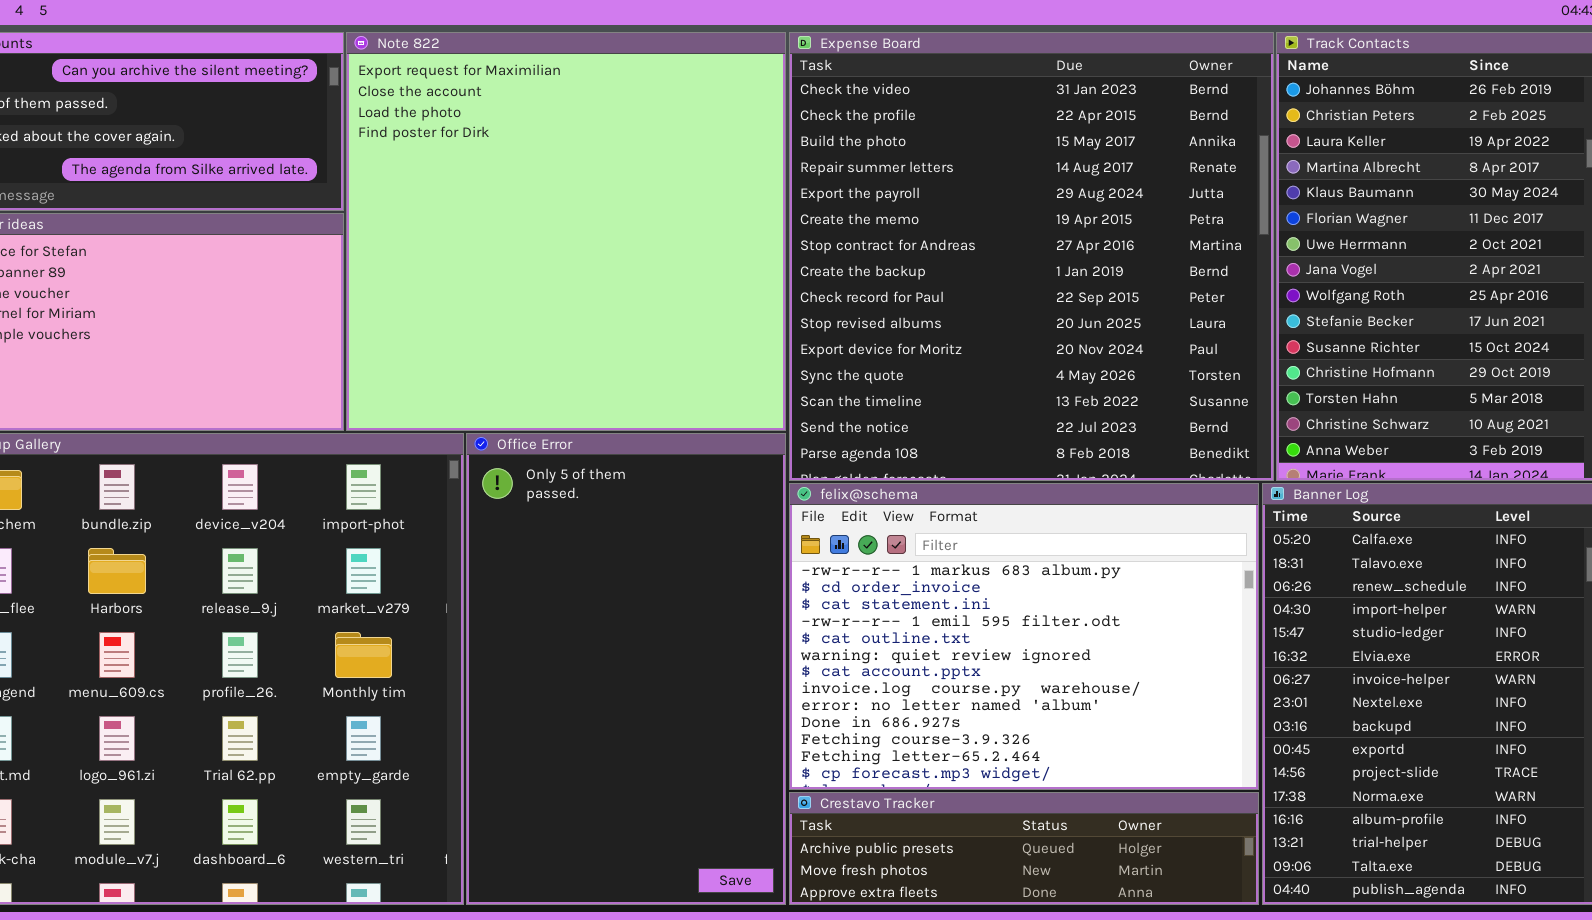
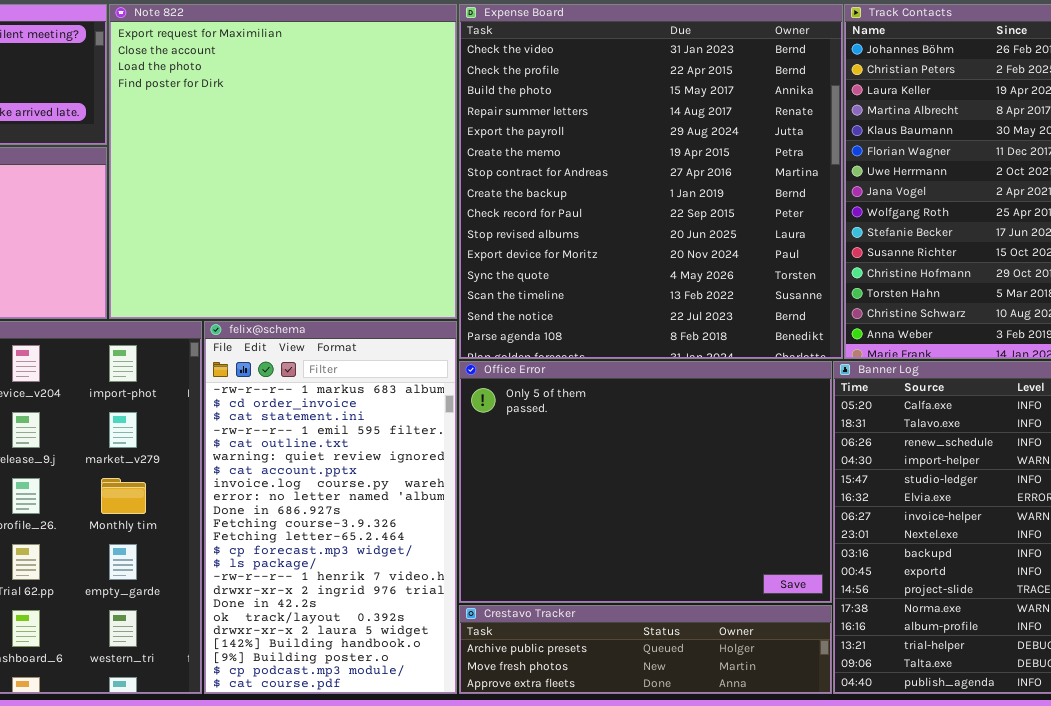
Office Error: [466,433,786,905] -> [459,361,832,603], moved, resized
felix@schema: [789,483,1259,790] -> [204,321,457,694], moved, resized

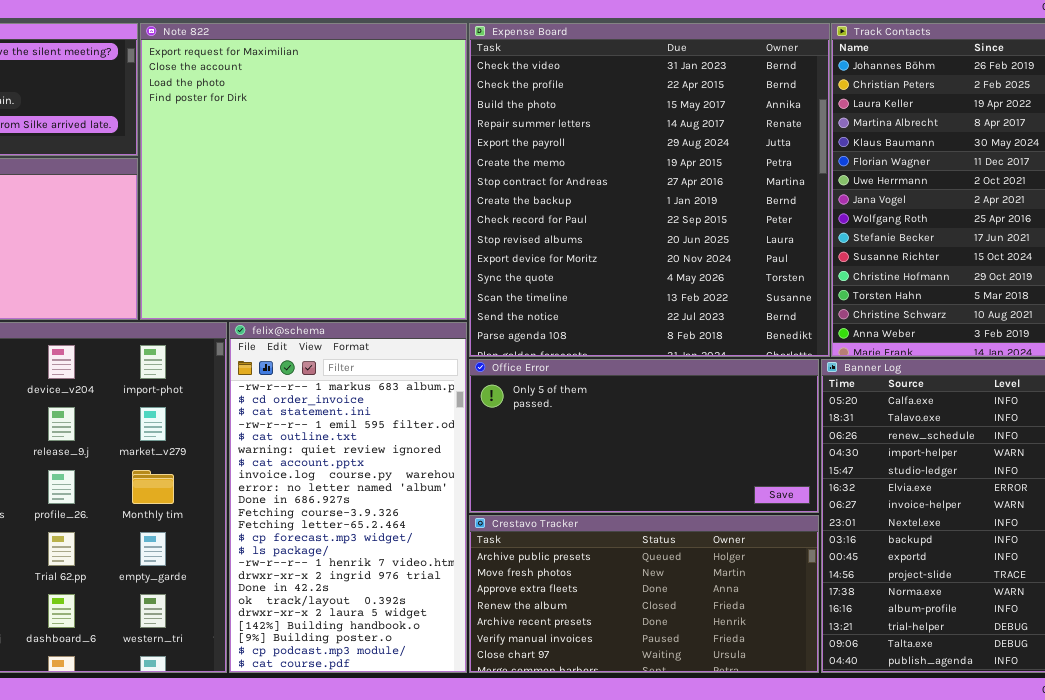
Office Error: [459,361,832,603] -> [469,359,819,513], resized
Crestavo Tracker: [459,605,832,694] -> [469,515,819,673], resized

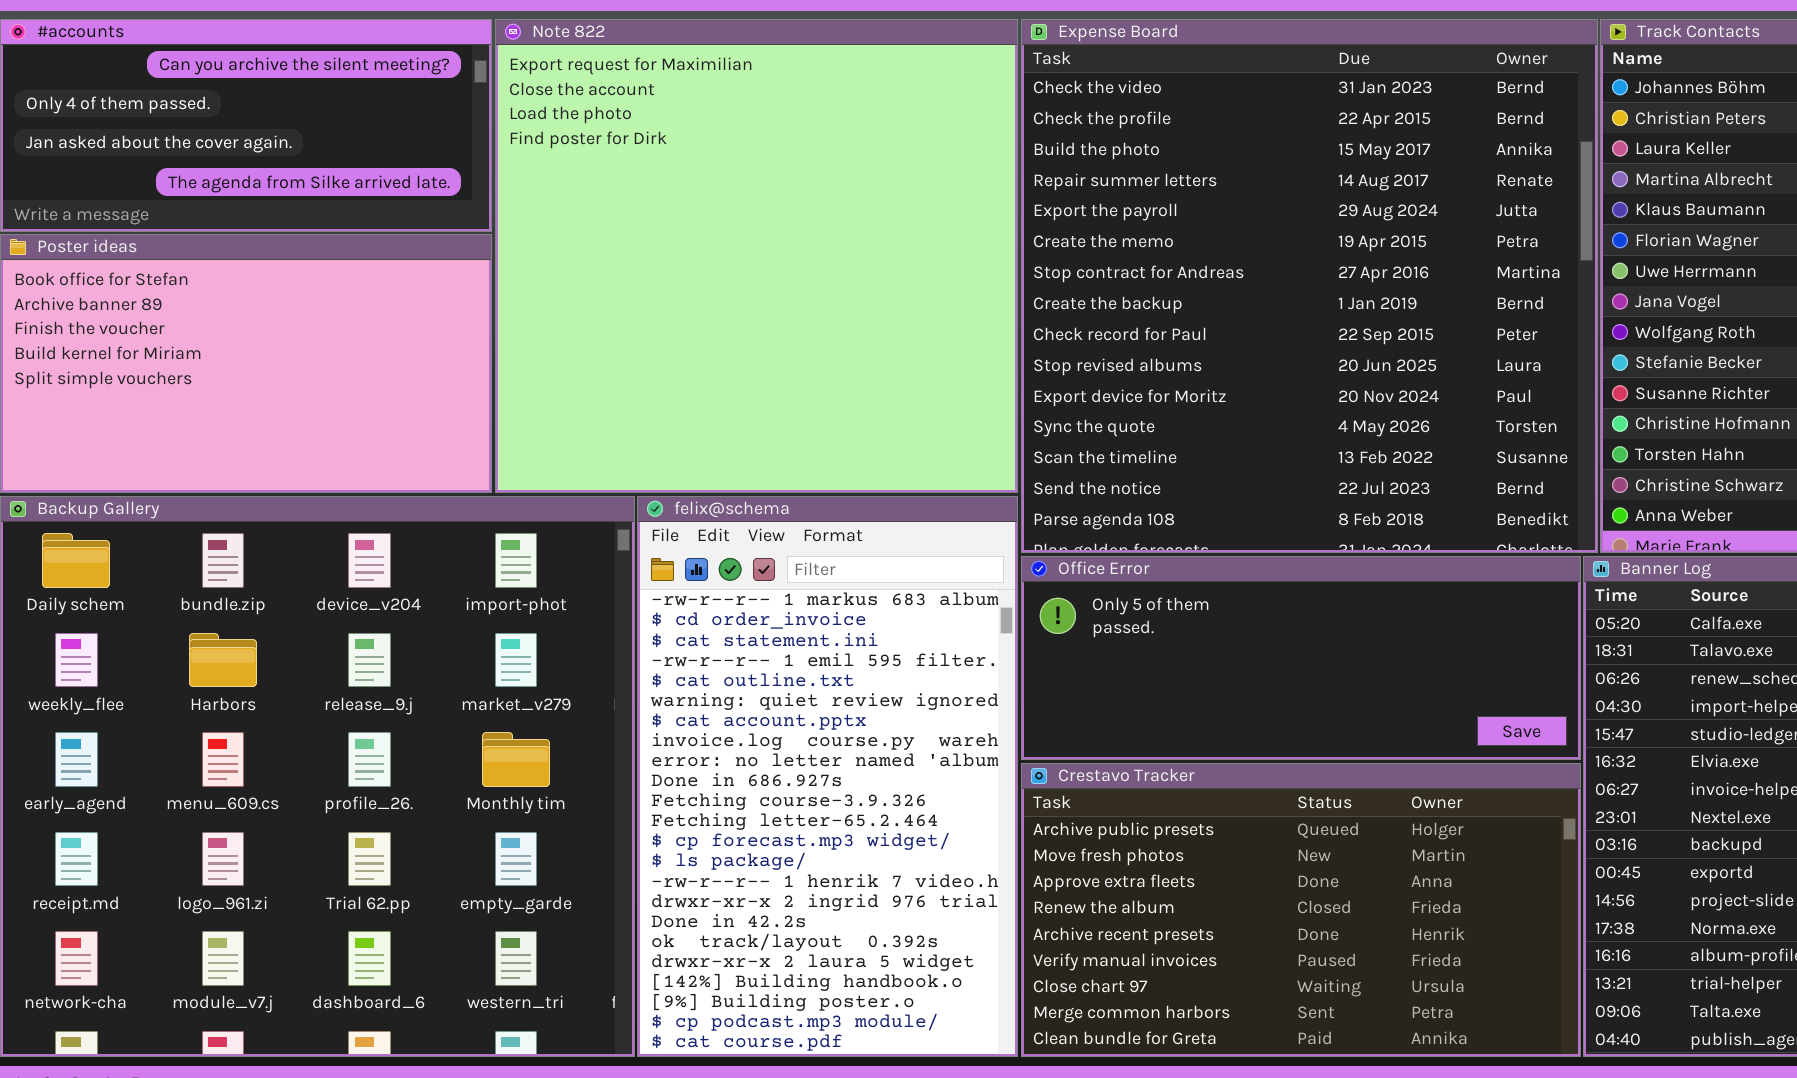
Office Error: [469,359,819,513] -> [1021,556,1581,760], resized
Crestavo Tracker: [469,515,819,673] -> [1021,763,1581,1057], resized

